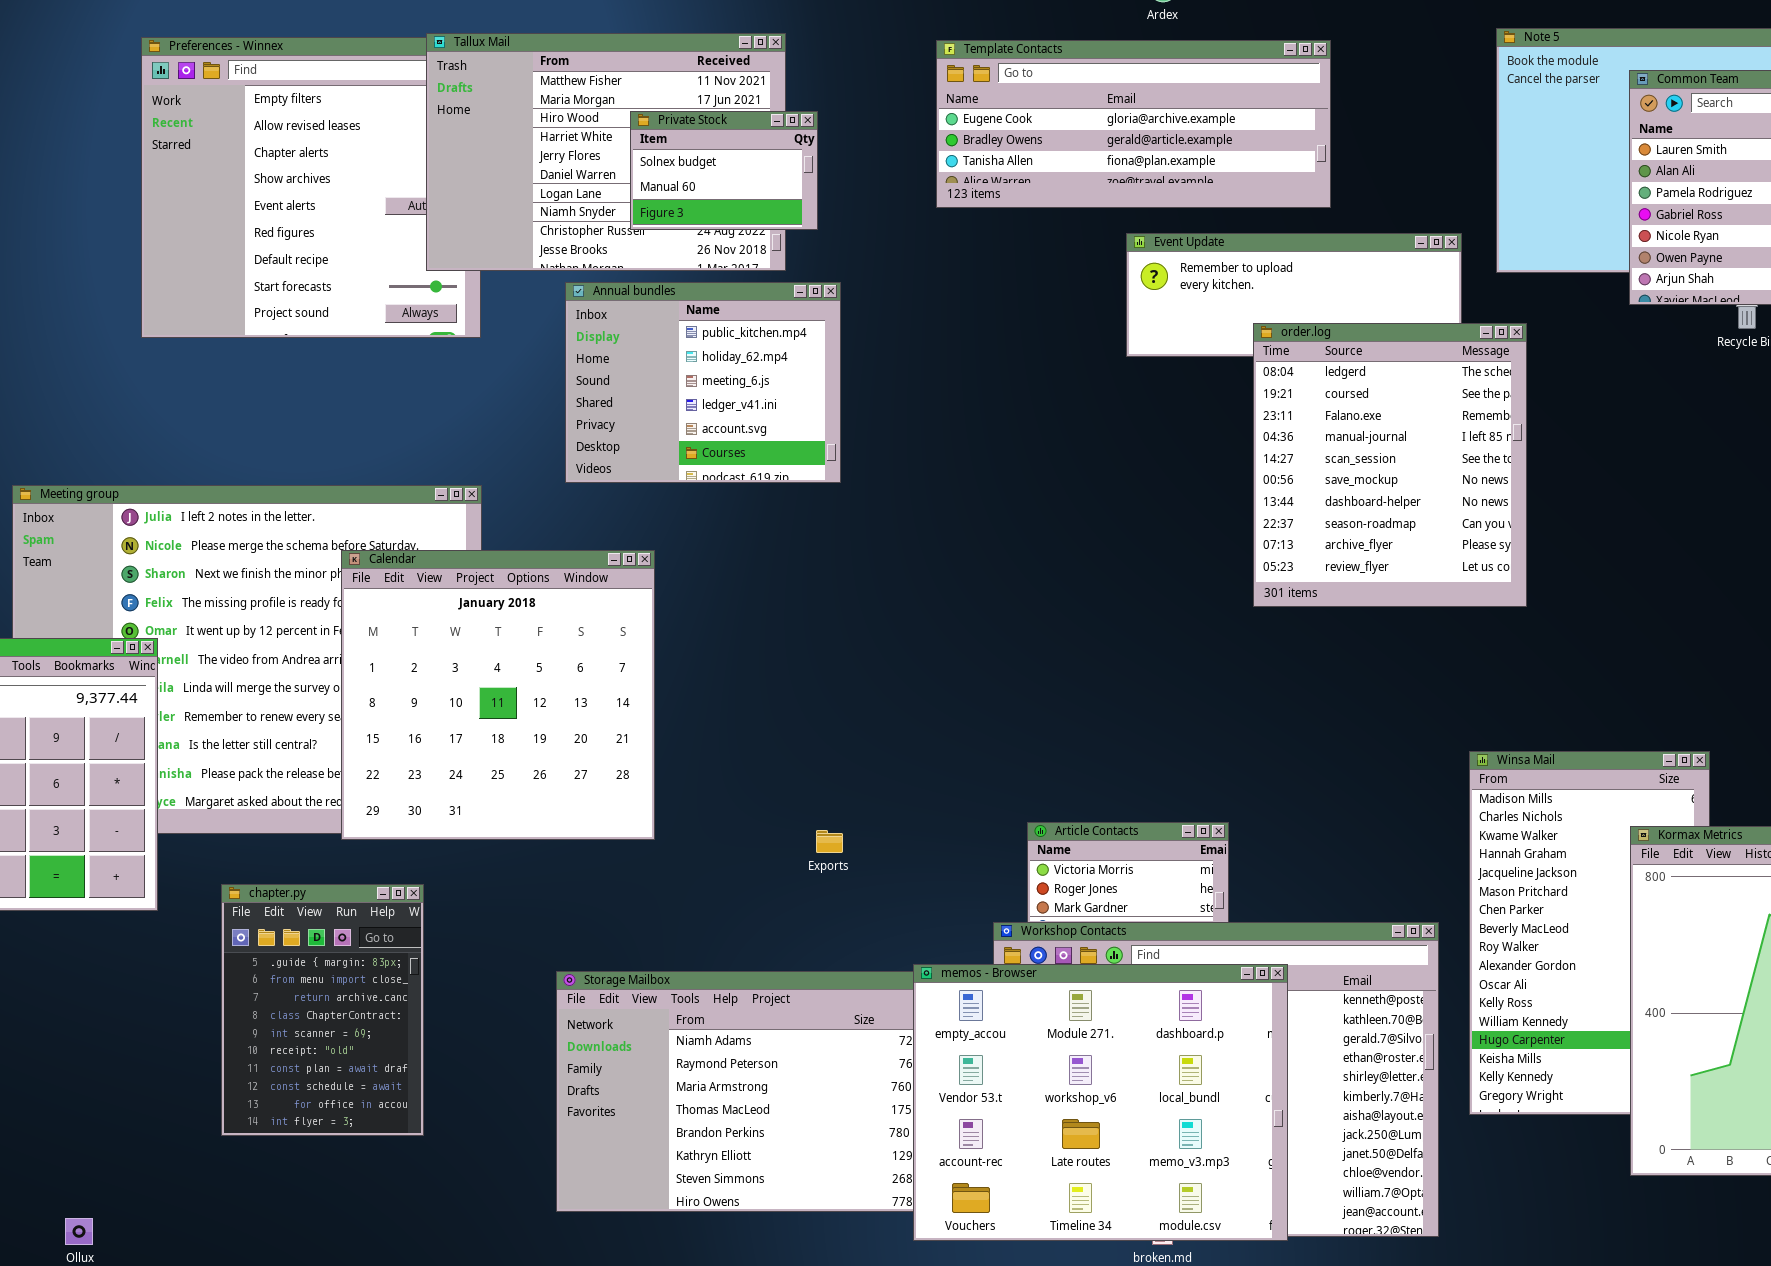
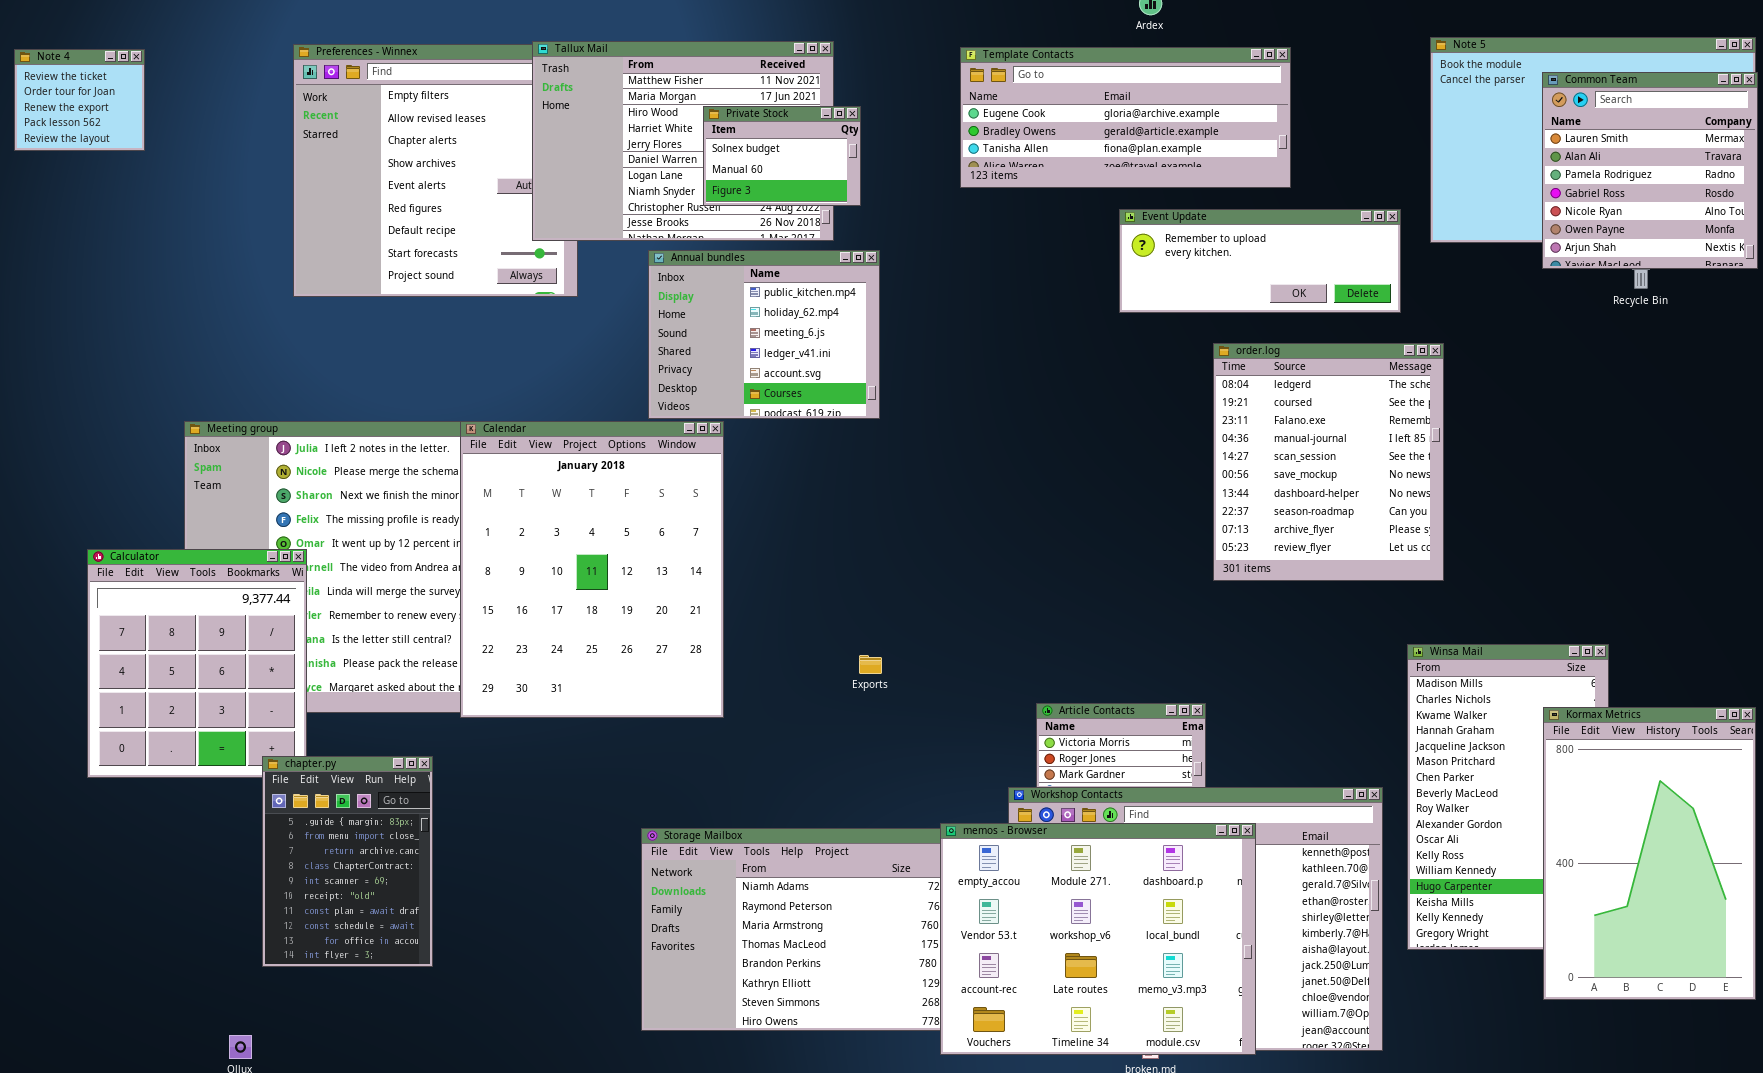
order.log: [1253,323,1527,607] -> [1213,343,1444,581], moved
Calendar: [341,550,655,840] -> [460,421,724,718], resized
Exports: [816,830,843,853] -> [859,655,882,674], moved
chapter.py: [221,884,424,1136] -> [262,756,433,967], moved

